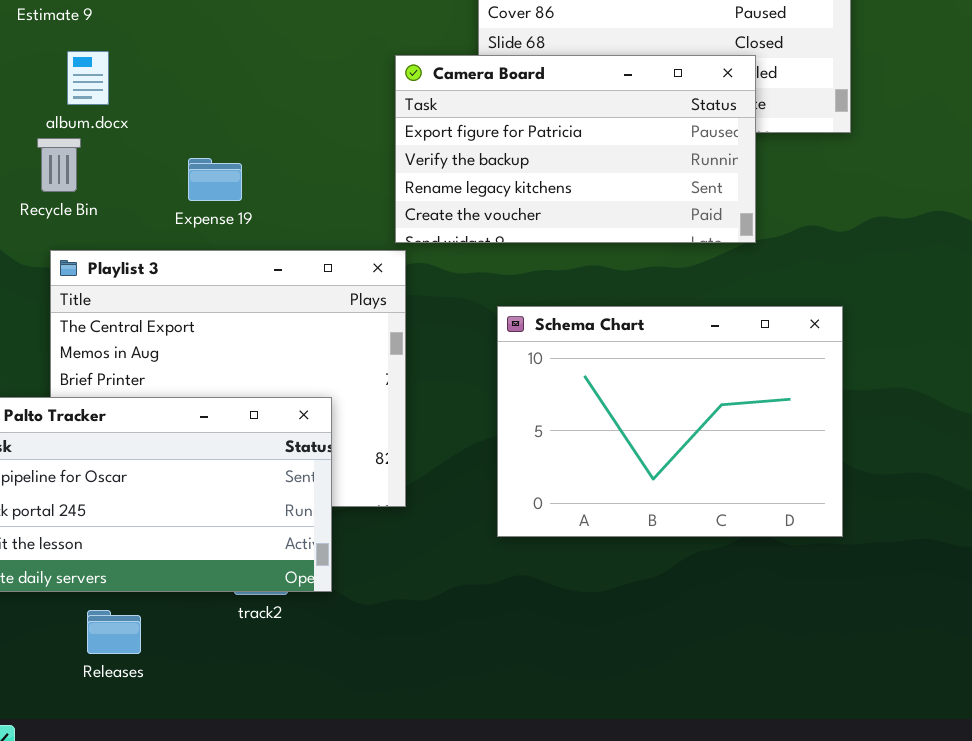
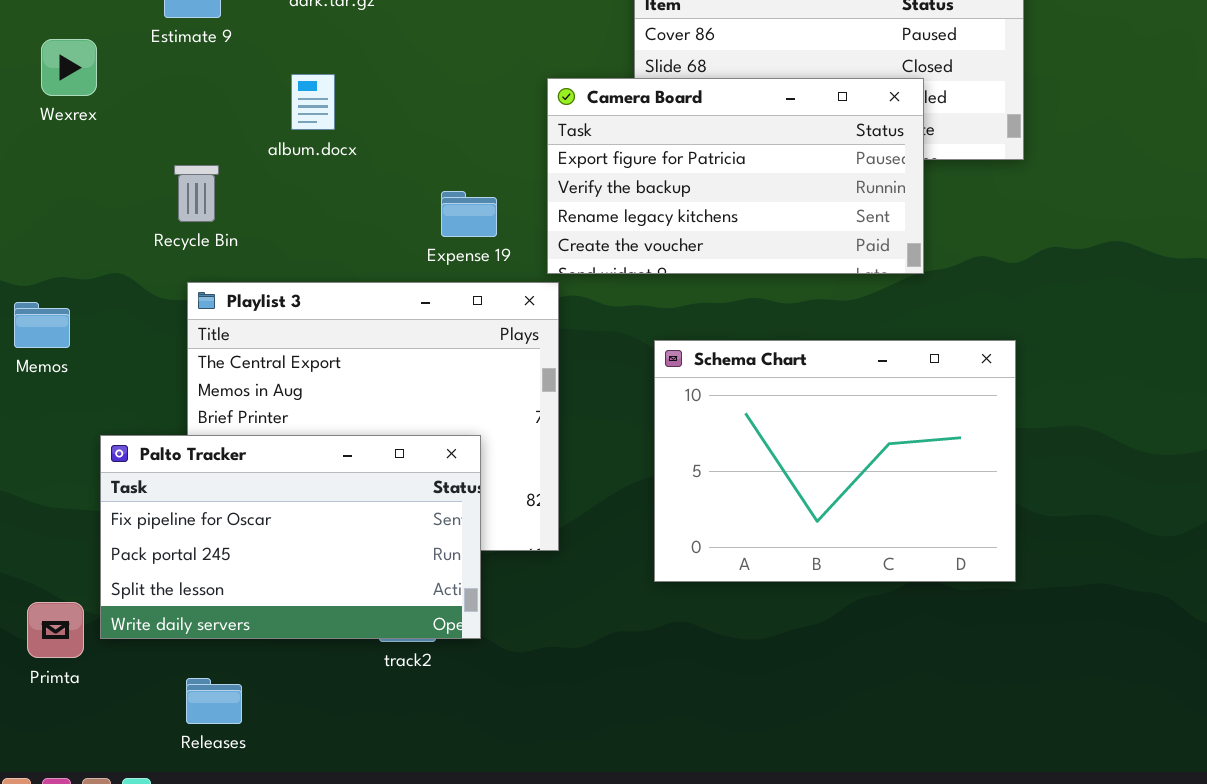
album.docx: [67,51,109,105] -> [291,74,335,130], moved
Expense 19: [188,158,242,201] -> [441,191,497,237], moved
Releases: [87,610,141,654] -> [186,678,242,724], moved

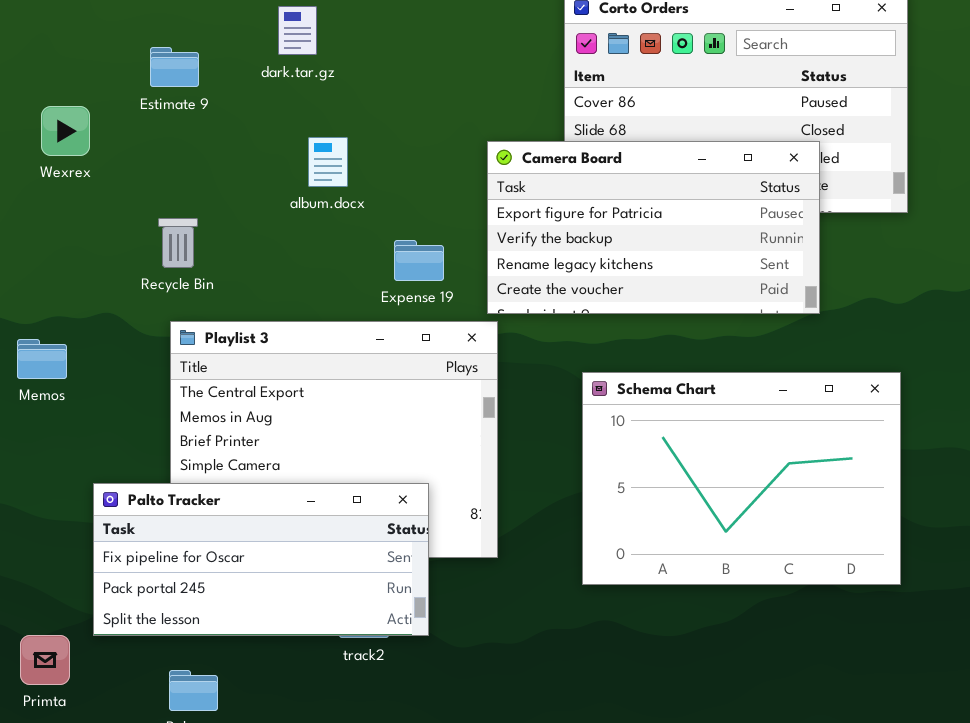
album.docx: [291,74,335,130] -> [308,137,348,187], moved
Palto Tracker: [100,435,481,639] -> [93,483,429,636], resized
Primta: [27,602,84,658] -> [20,635,70,685], moved

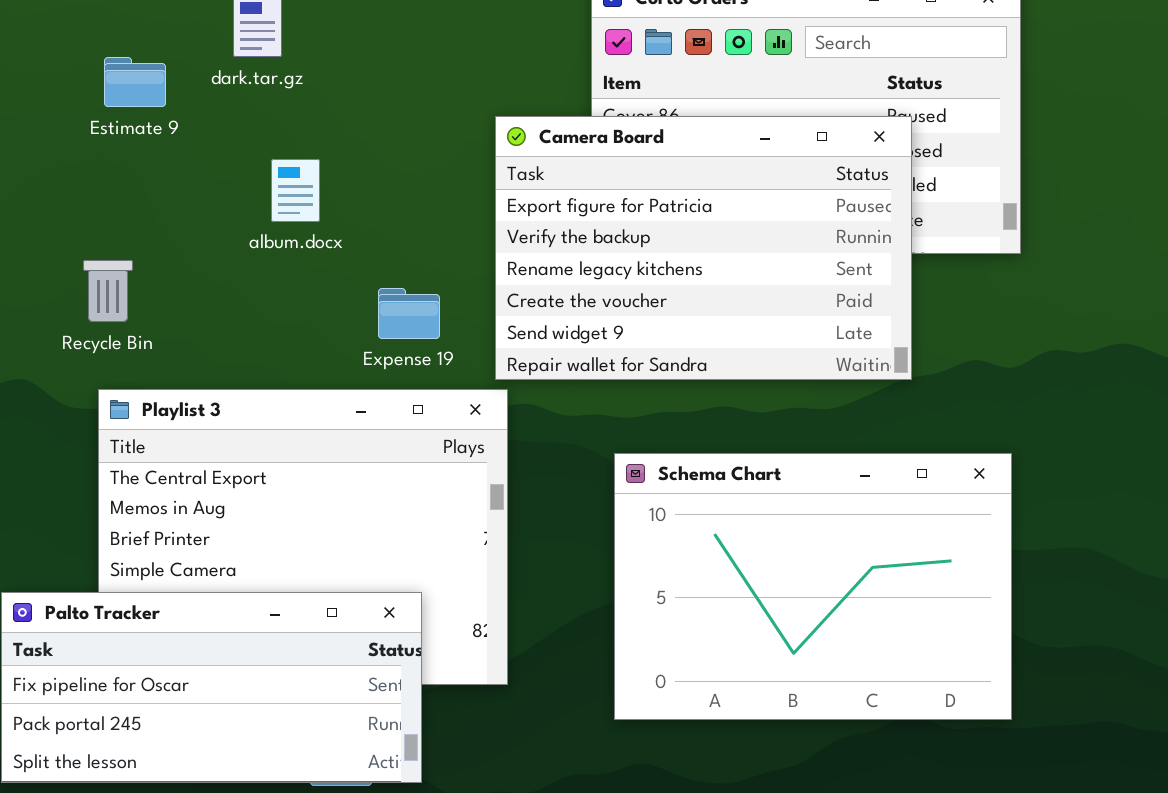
Estimate 9: [150,47,199,87] -> [104,57,166,107], moved
Camera Board: [487,141,820,314] -> [495,116,912,380], resized

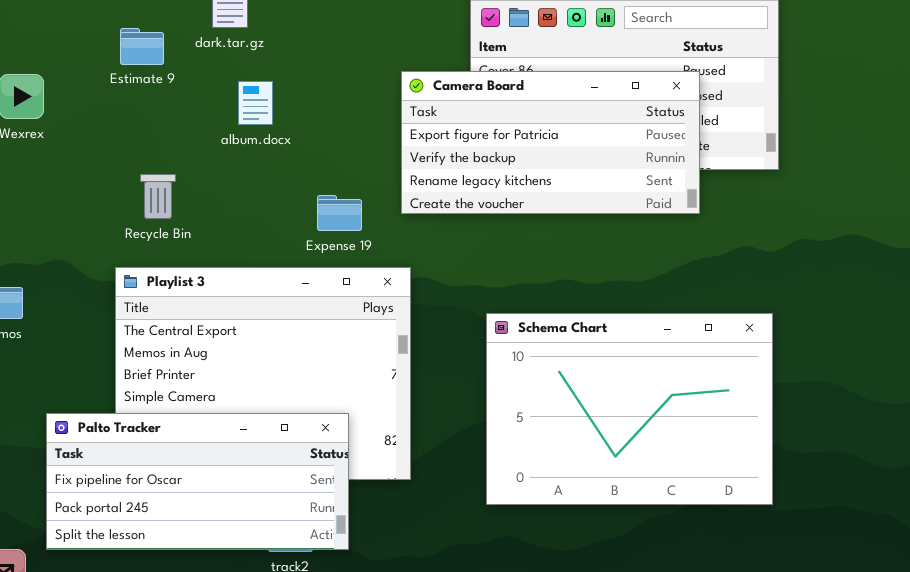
Camera Board: [495,116,912,380] -> [401,71,700,214], resized
album.docx: [271,159,320,222] -> [238,81,273,125], moved
Recycle Bin: [83,260,133,322] -> [140,174,176,219], moved

